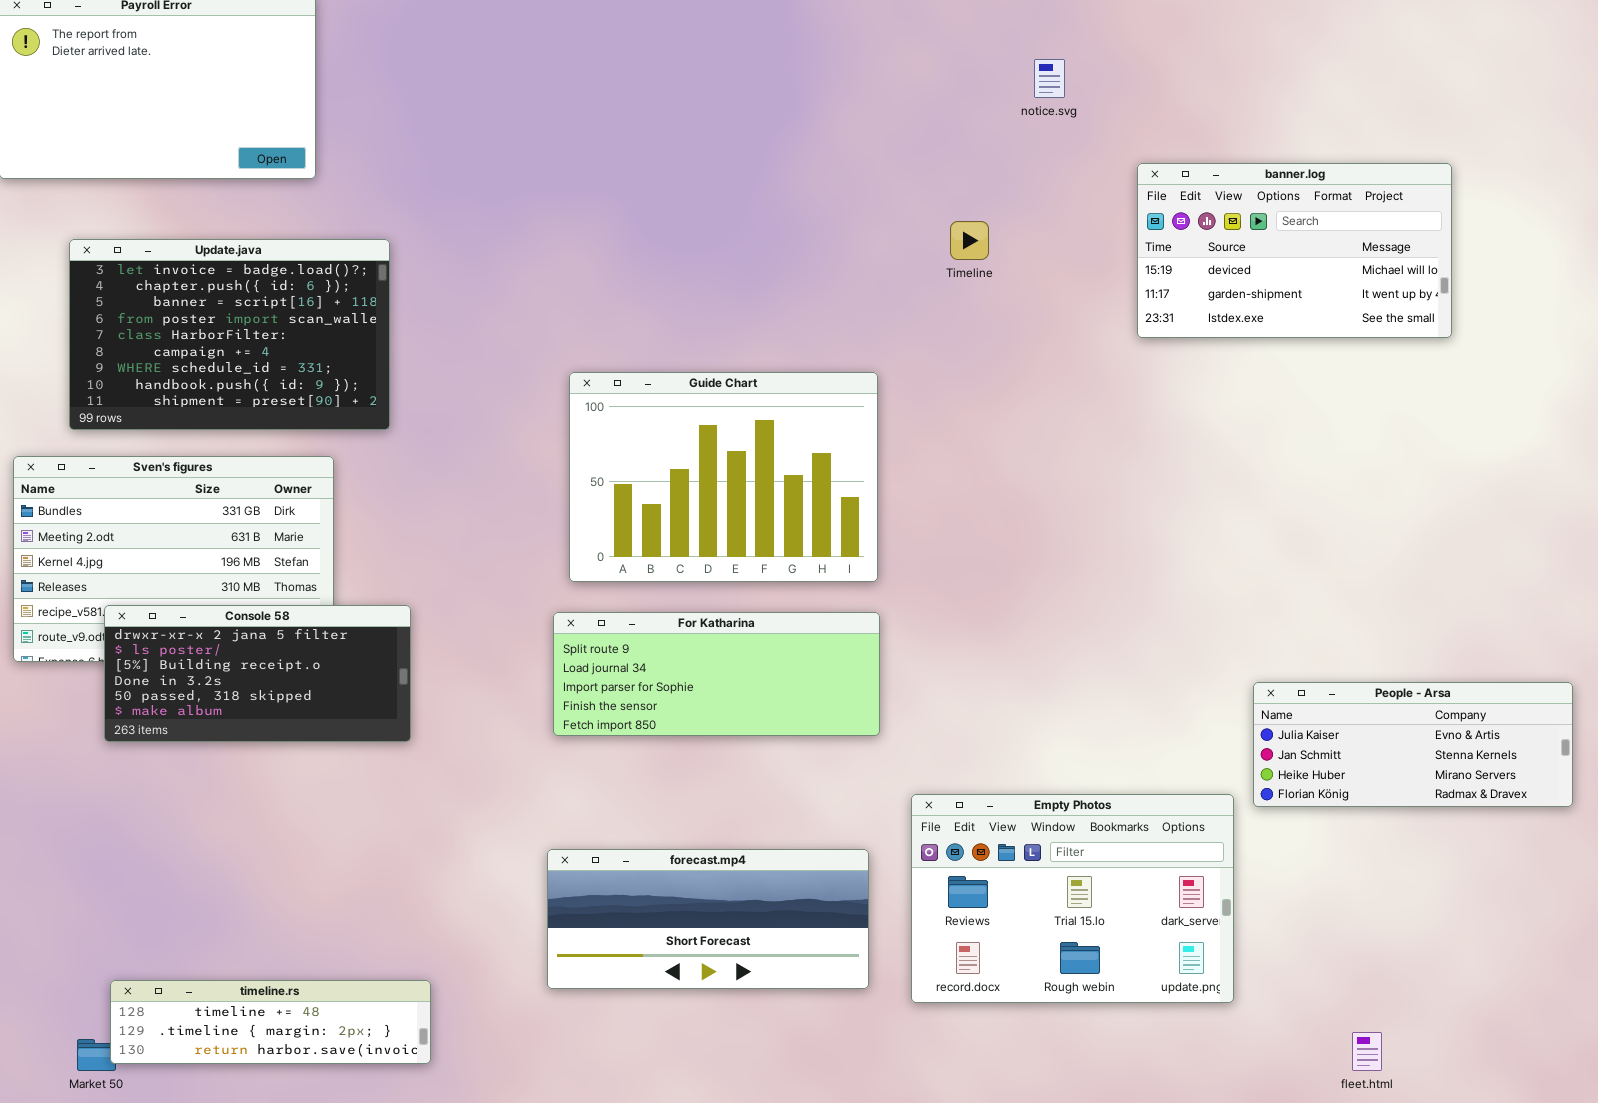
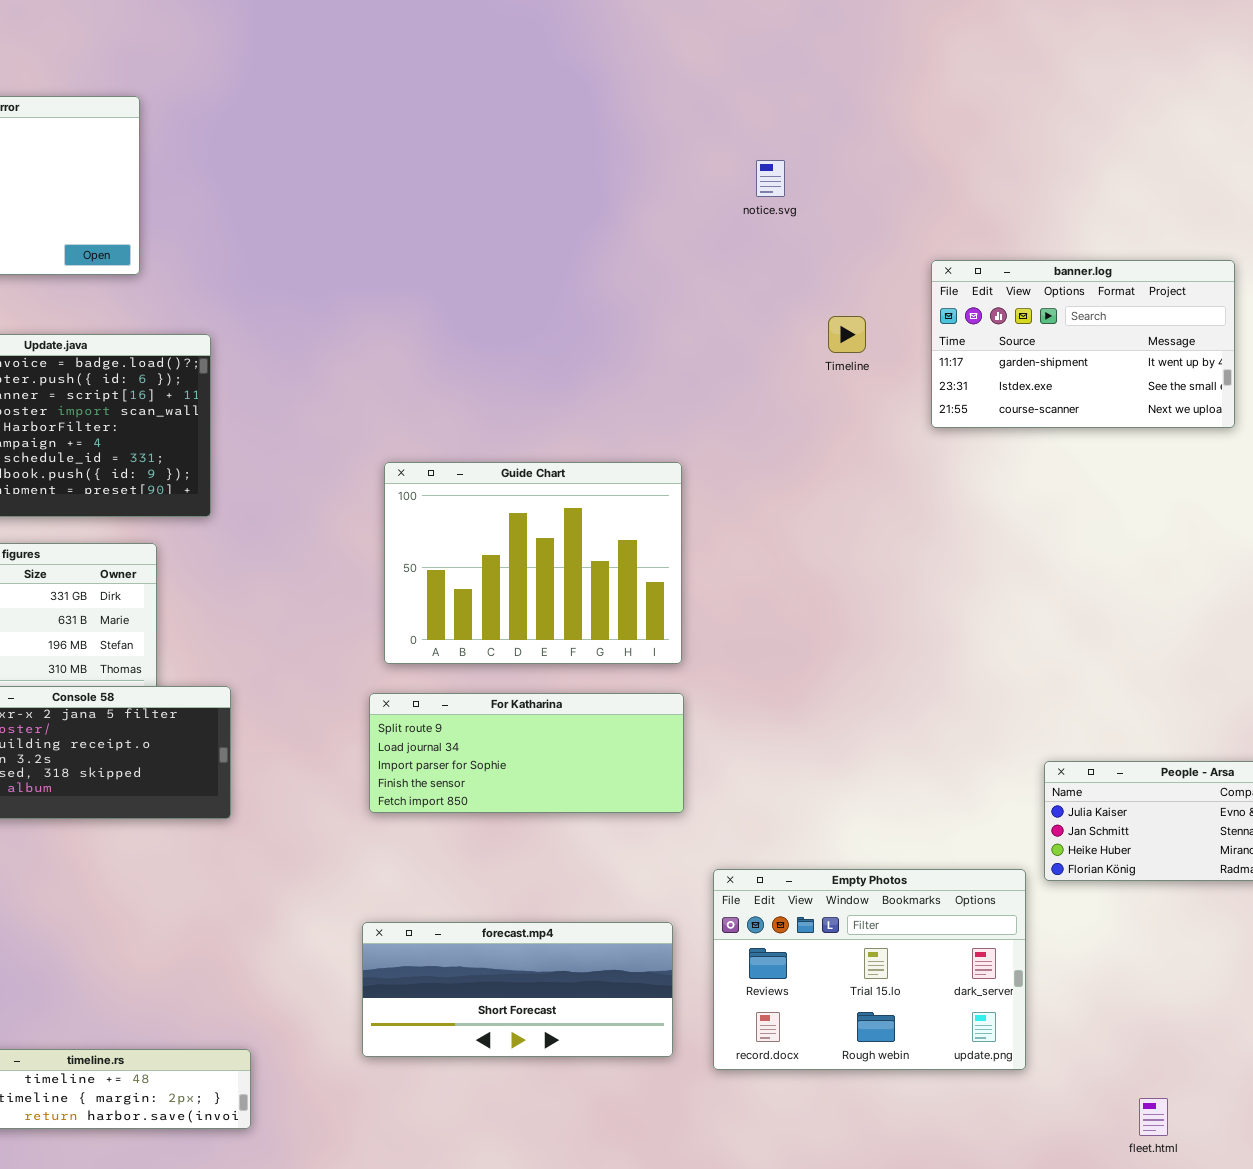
notice.svg: [1034,59,1065,98] -> [756,160,785,197], moved
banner.log: [1137,163,1452,338] -> [931,260,1235,428], scrolled down 1 row
Timeline: [950,221,989,260] -> [828,316,866,353], moved

